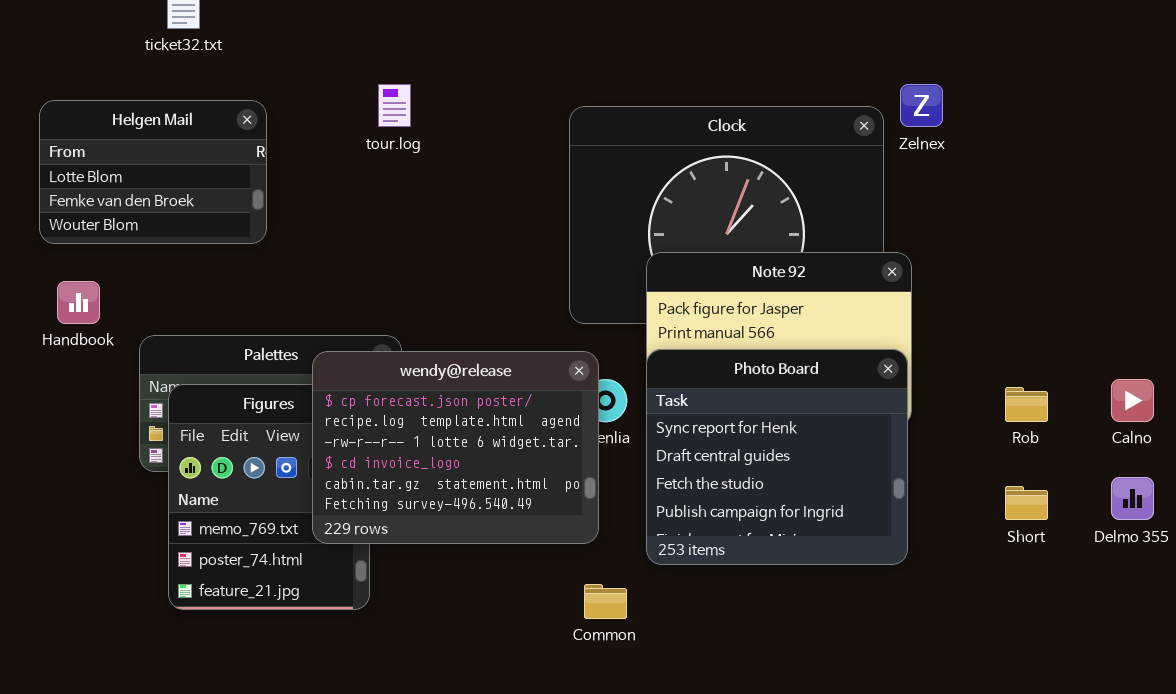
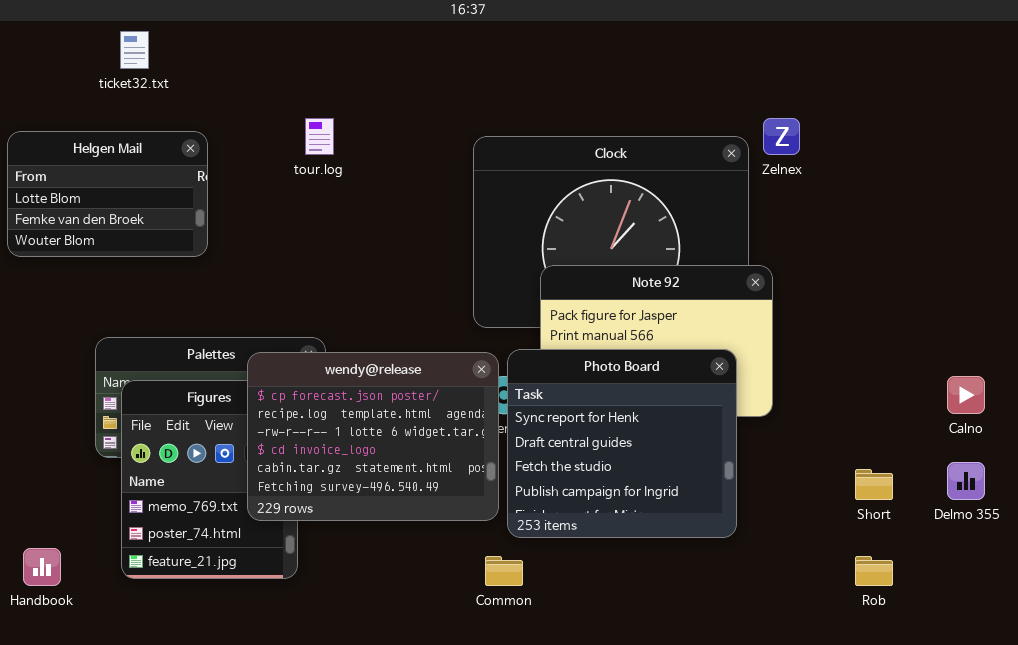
Handbook: [57,281,100,324] -> [23,548,61,586], moved
Photo Board: [646,349,908,565] -> [507,349,737,538], moved
Rob: [1005,387,1048,422] -> [855,556,893,586], moved

